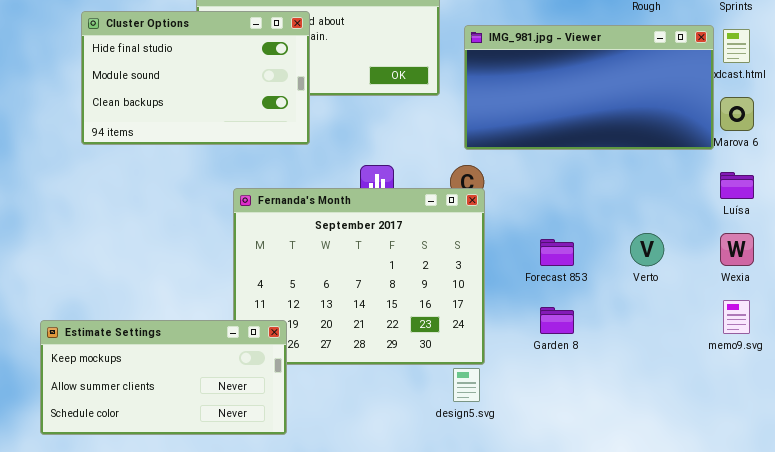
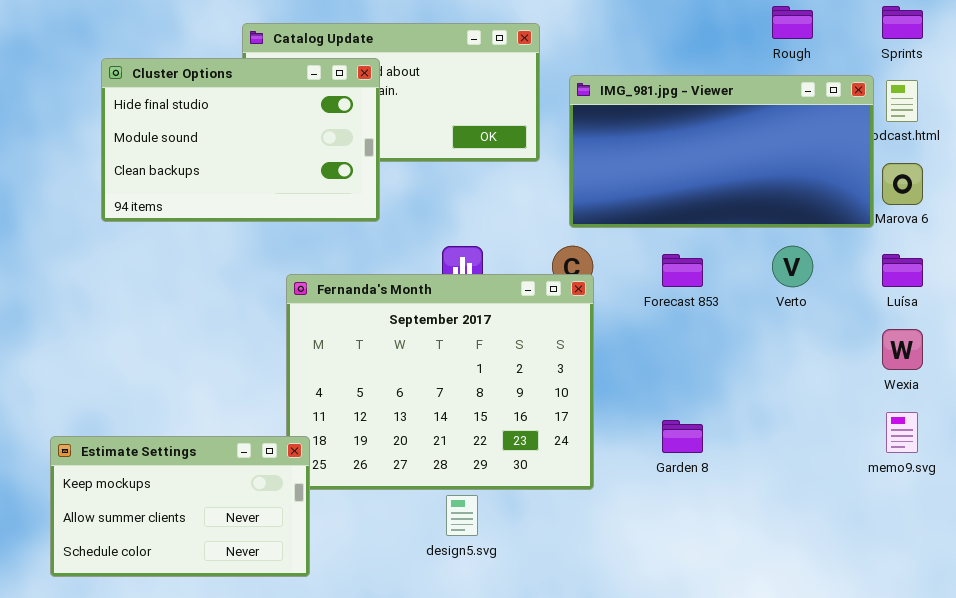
Verto: [630,233,664,266] -> [772,246,813,287], moved
Forecast 853: [540,239,574,266] -> [662,254,703,287], moved
Estimate Settings: [40,320,287,435] -> [50,436,310,577], resized
design5.svg: [453,368,480,402] -> [446,495,478,536], moved

